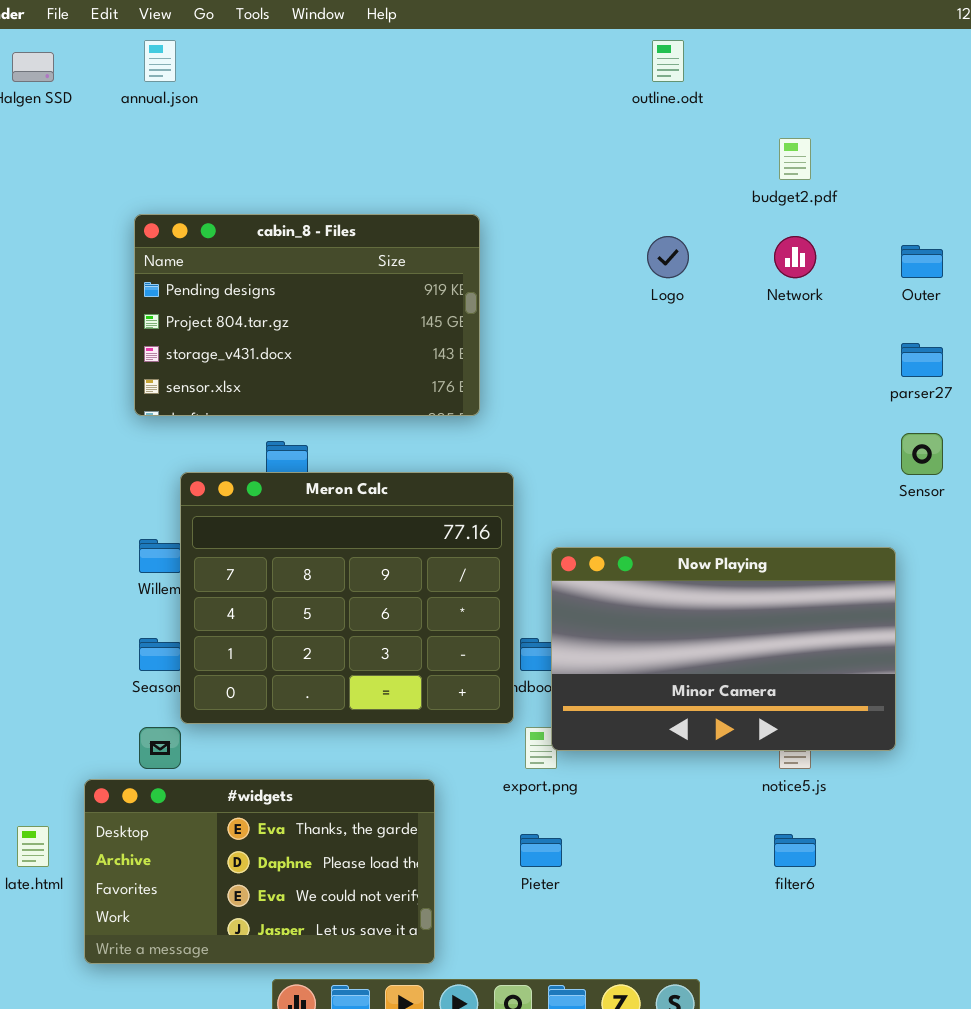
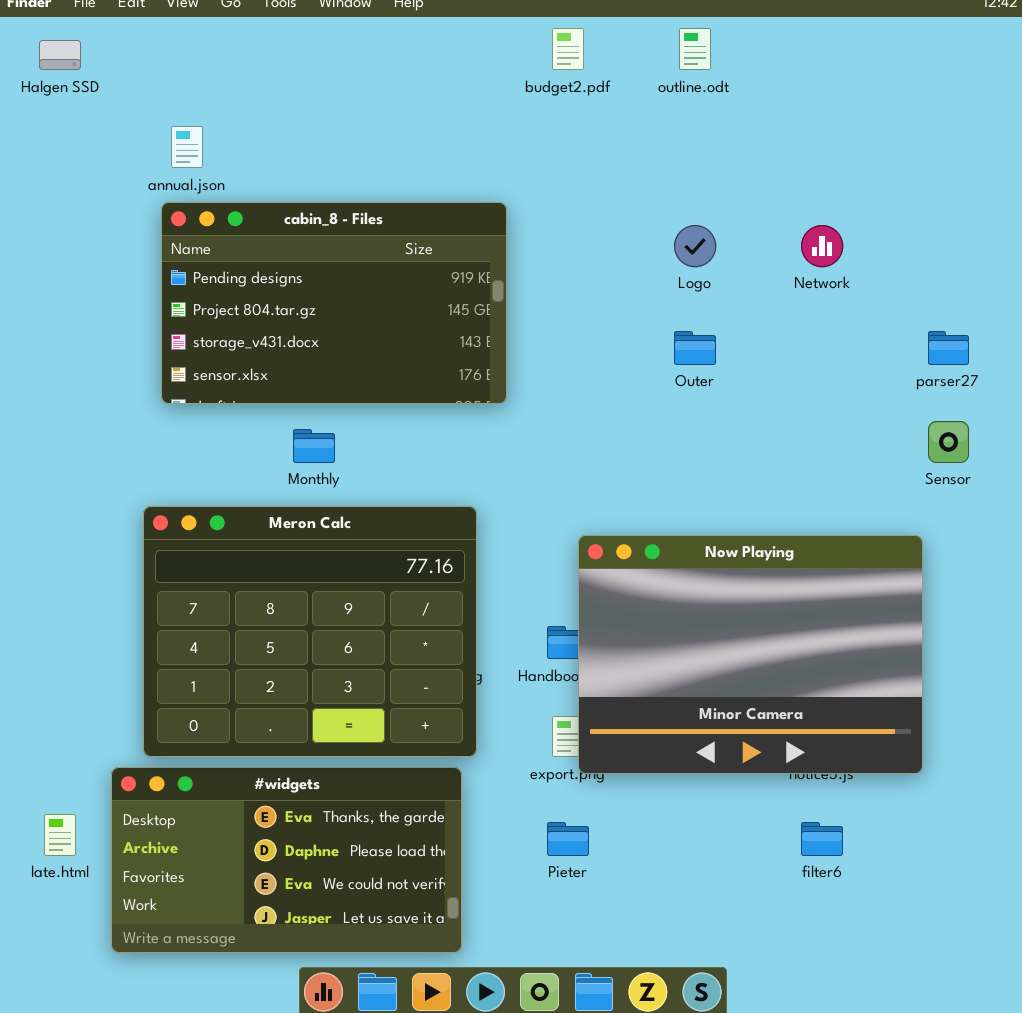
annual.json: [144,40,176,82] -> [171,126,203,168], moved
budget2.pdf: [779,138,811,180] -> [552,28,584,70], moved
Outer: [901,245,943,278] -> [674,331,716,365], moved
Meron Calc: [180,472,514,724] -> [143,506,477,757], moved
Now Playing: [551,547,896,751] -> [578,535,923,774], resized

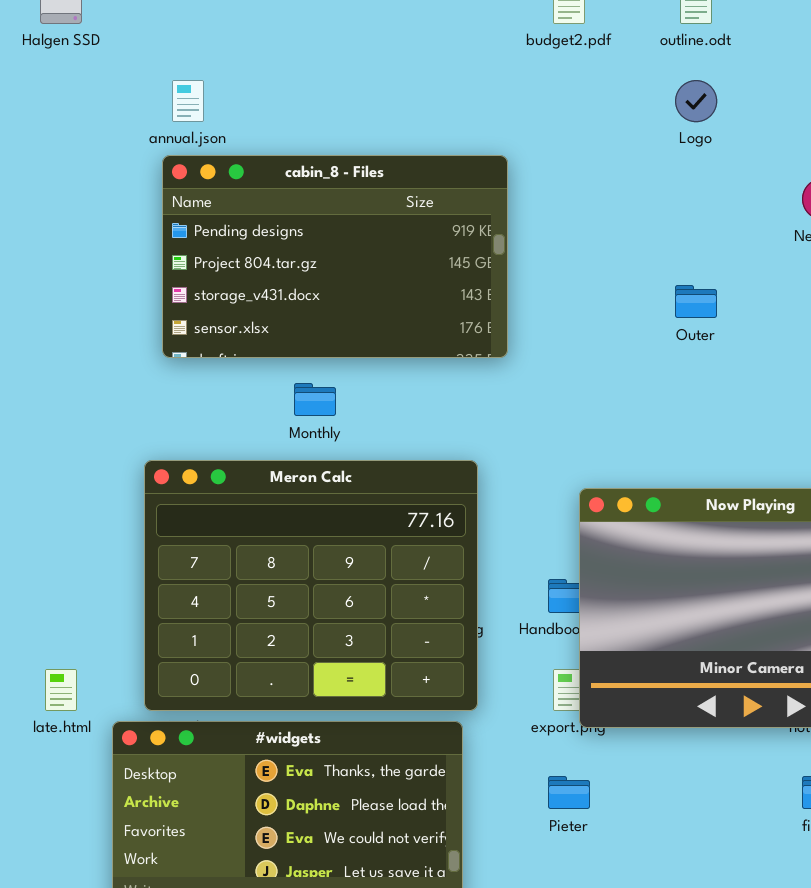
Logo: [674,225,716,267] -> [675,80,717,122], moved
late.html: [44,814,76,856] -> [45,669,77,711], moved

